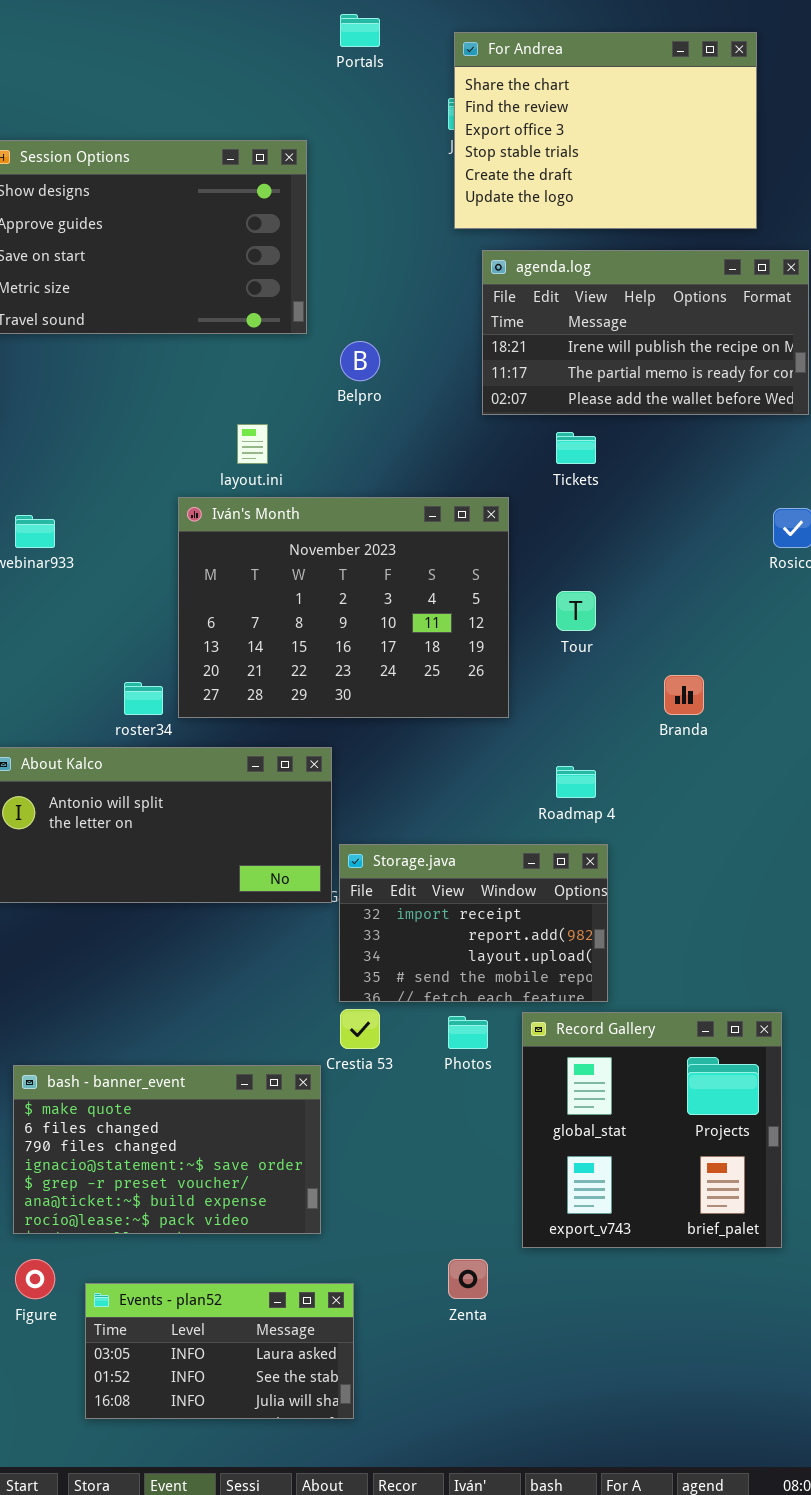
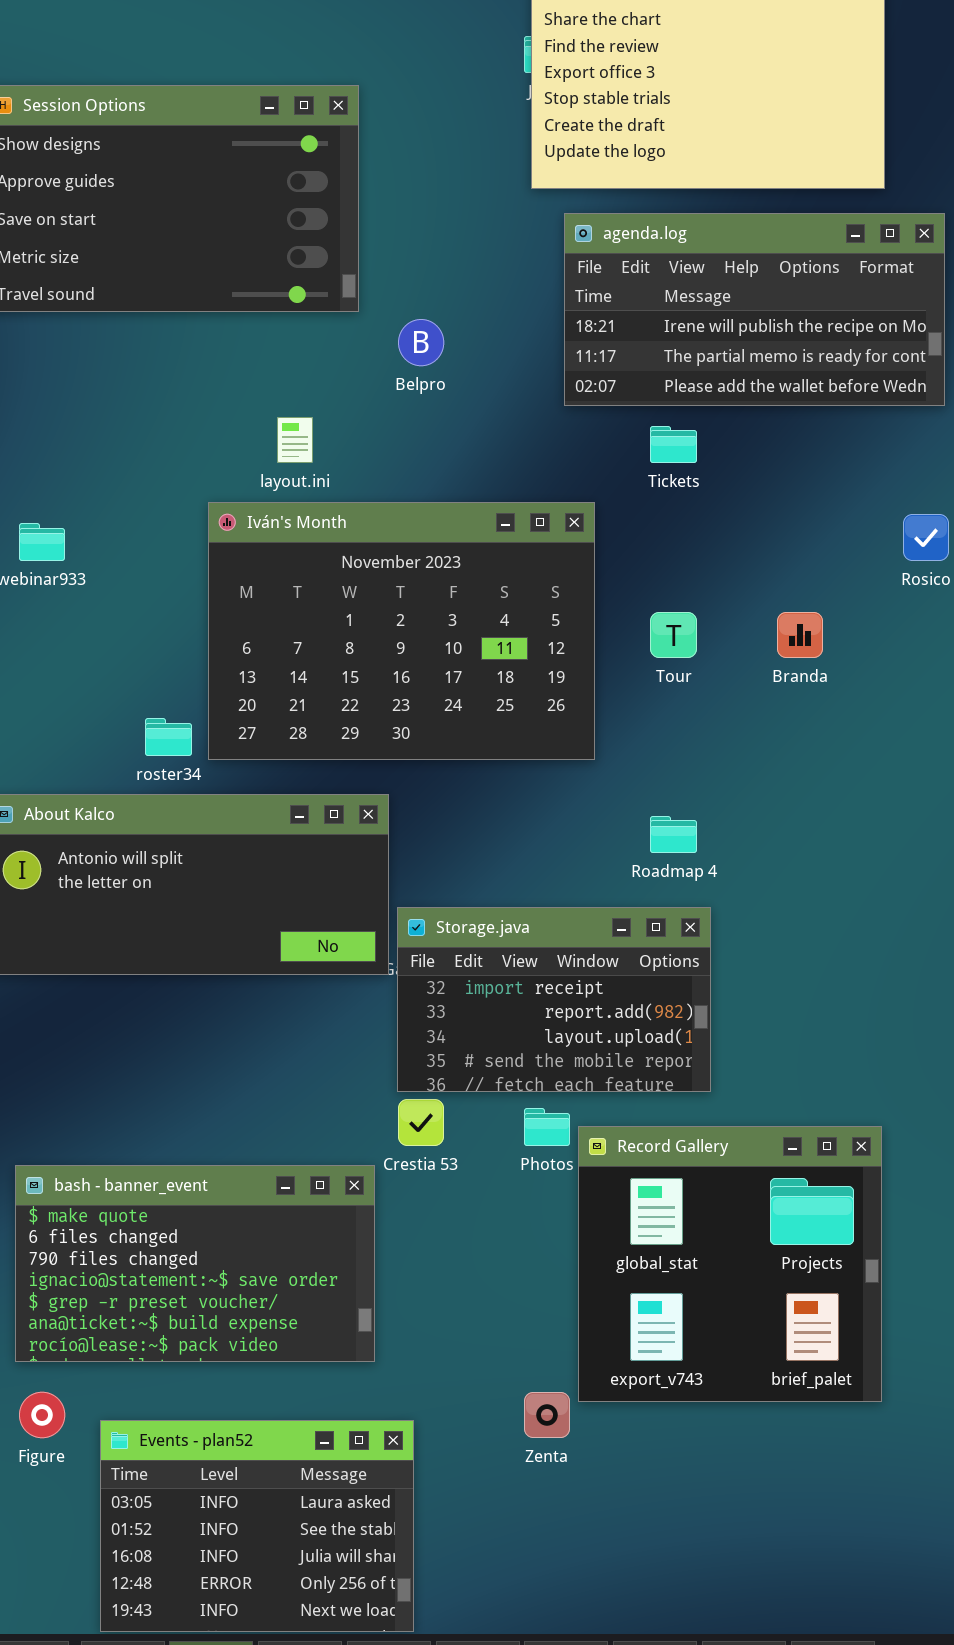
Branda: [664,675,704,715] -> [777,612,823,658], moved
Record Gallery: [522,1012,782,1248] -> [578,1126,882,1402], moved
Events - plan52: [85,1283,354,1419] -> [100,1420,414,1632], resized

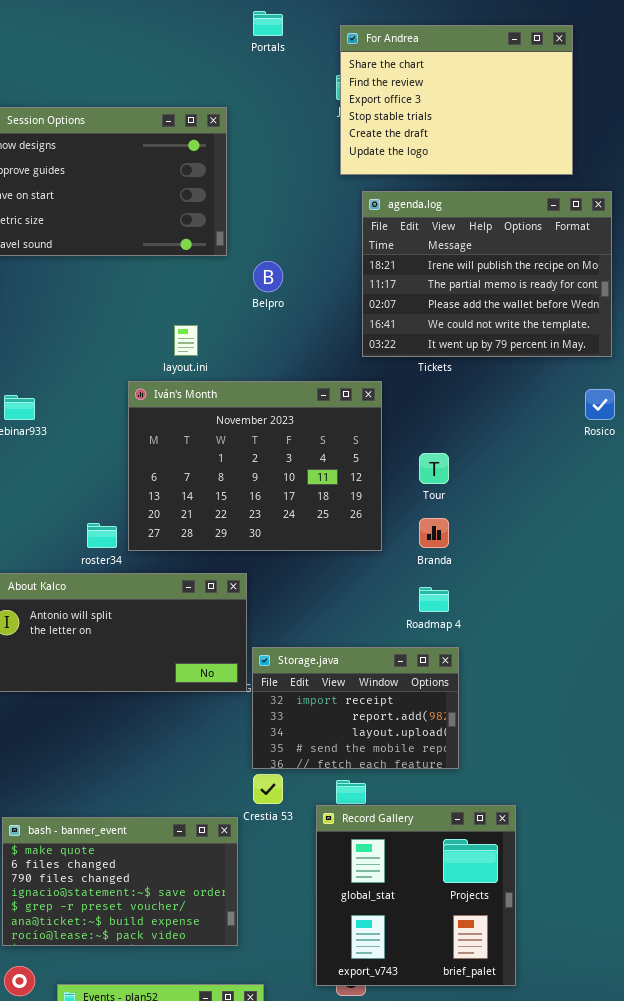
agenda.log: [564,213,945,406] -> [362,191,612,357], resized
Branda: [777,612,823,658] -> [419,518,449,548], moved
Record Gallery: [578,1126,882,1402] -> [316,805,516,986], moved

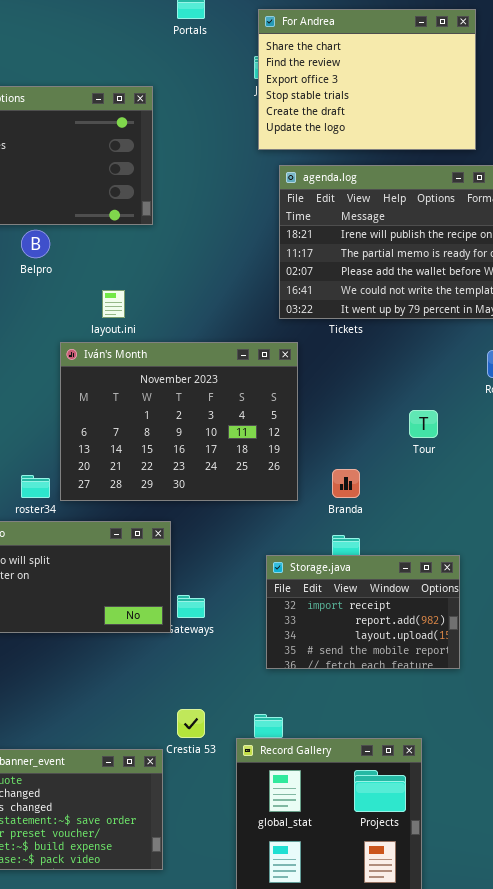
Belpro: [253,261,283,292] -> [21,230,50,258], moved
Tour: [419,453,449,484] -> [409,410,438,438], moved
Storage.java: [252,647,459,769] -> [266,555,460,669], moved

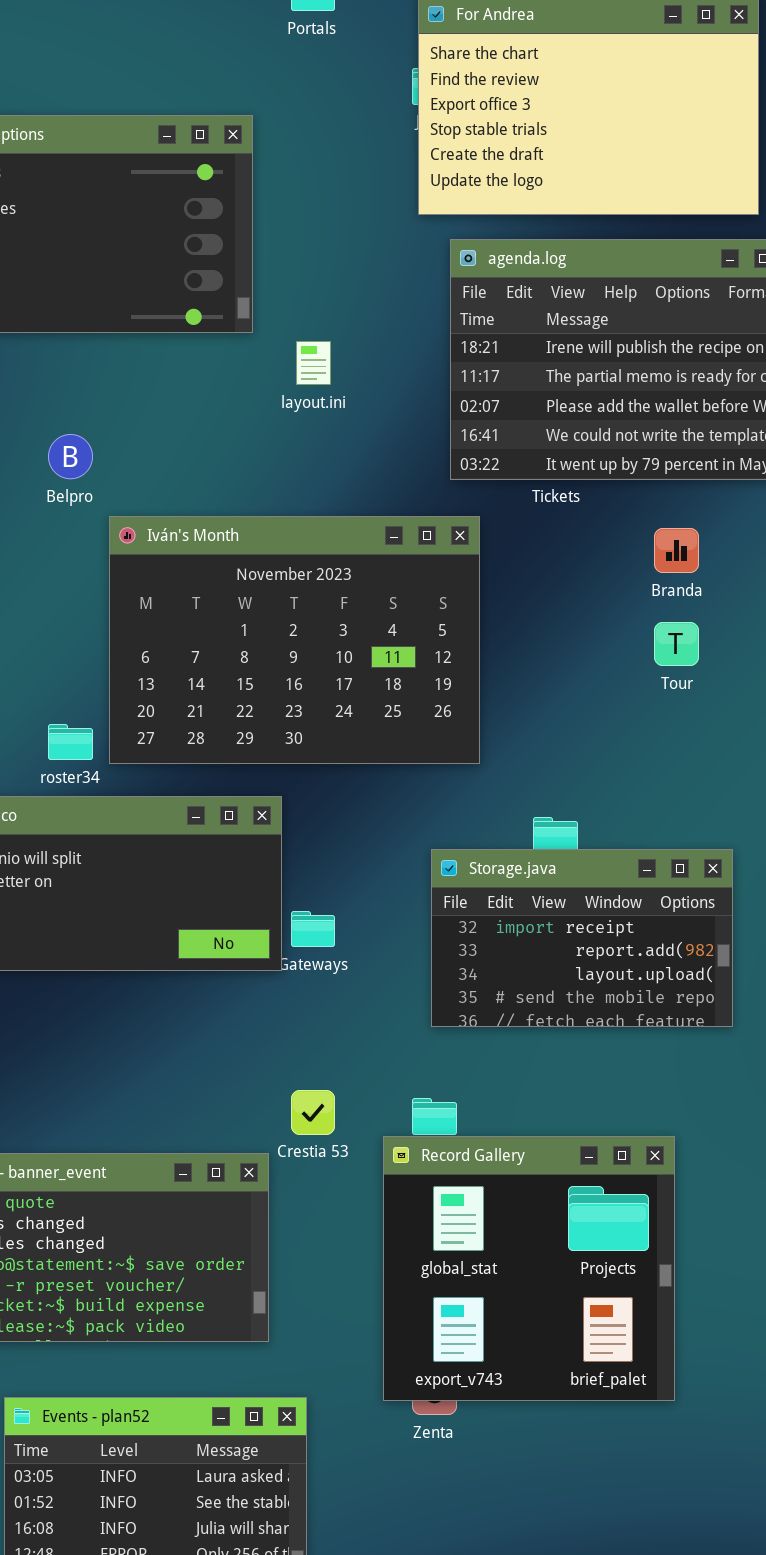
Belpro: [21,230,50,258] -> [48,434,93,479], moved
layout.ini: [102,290,125,318] -> [296,341,331,385], moved
Branda: [332,469,360,498] -> [654,528,699,573], moved

